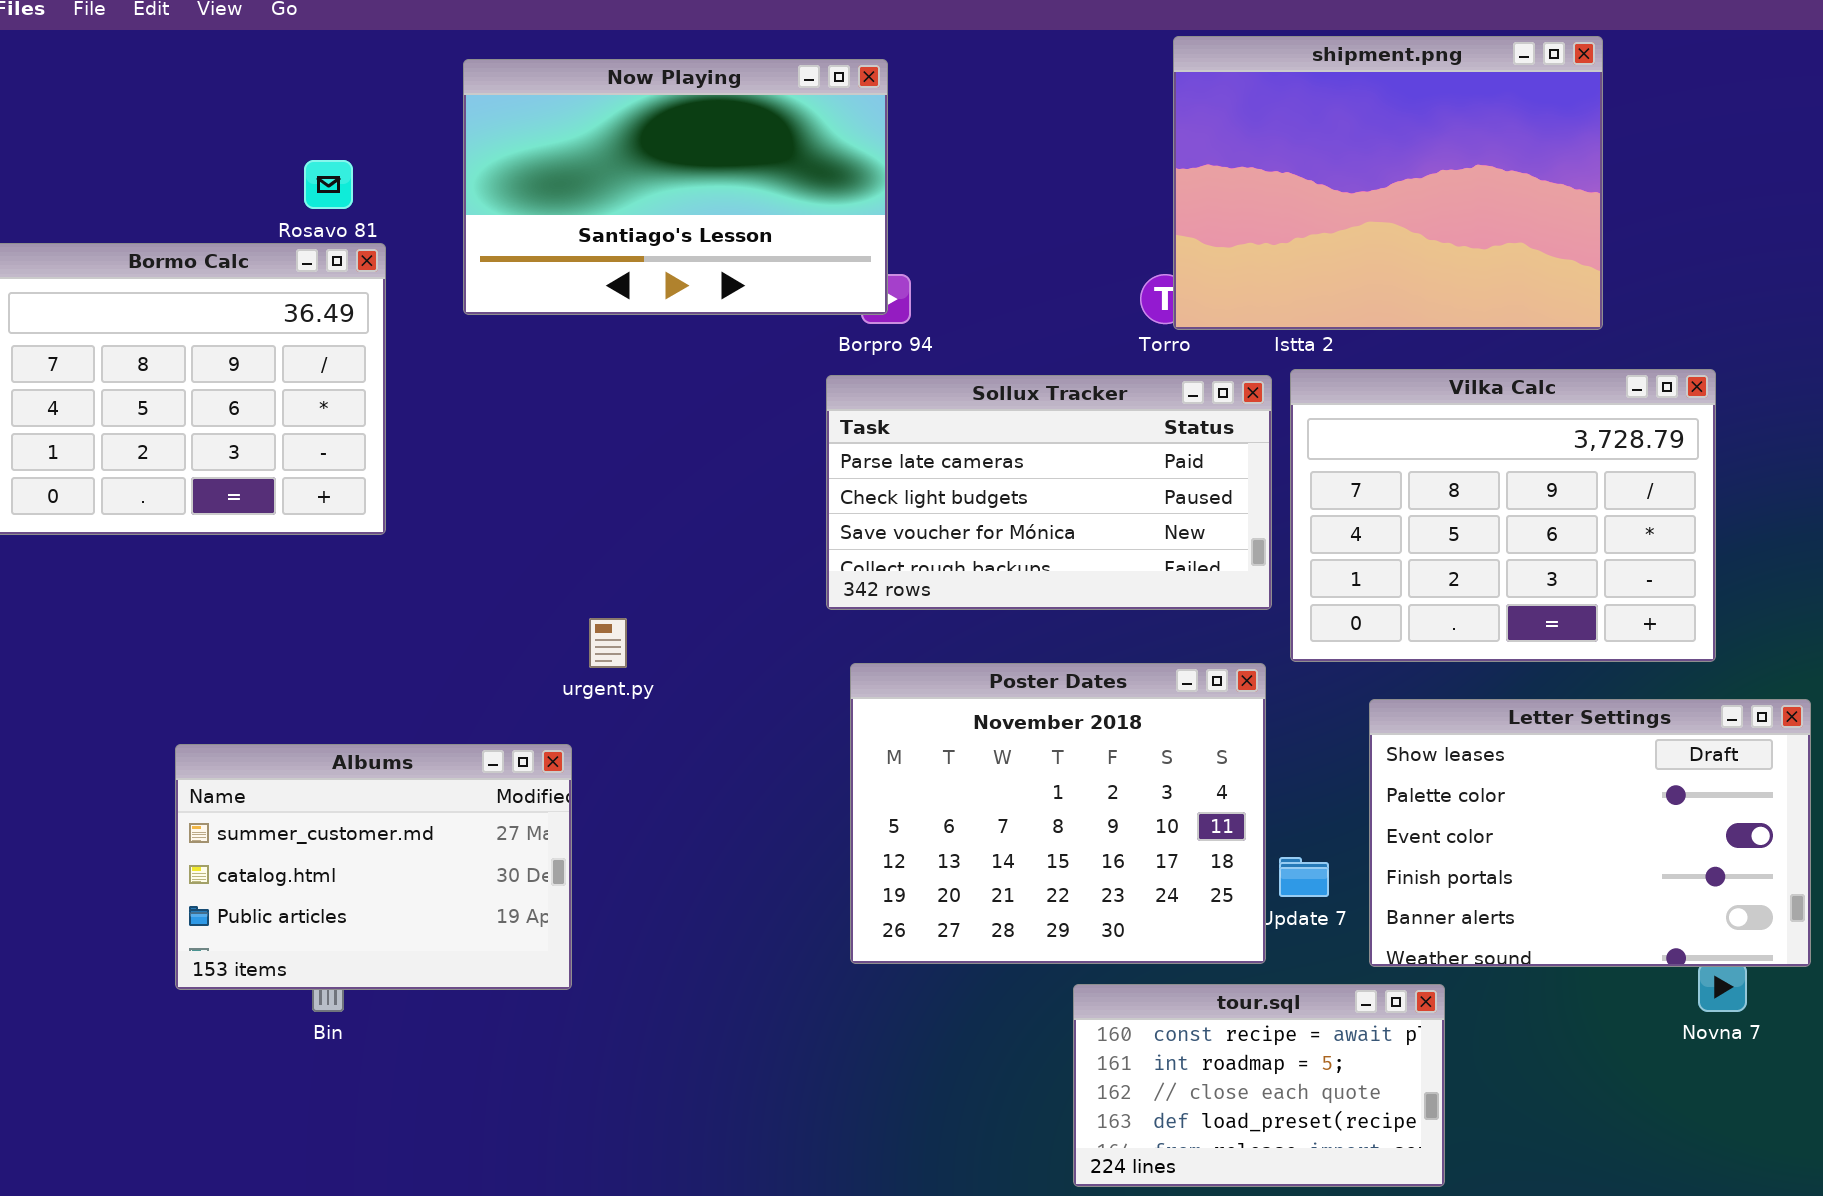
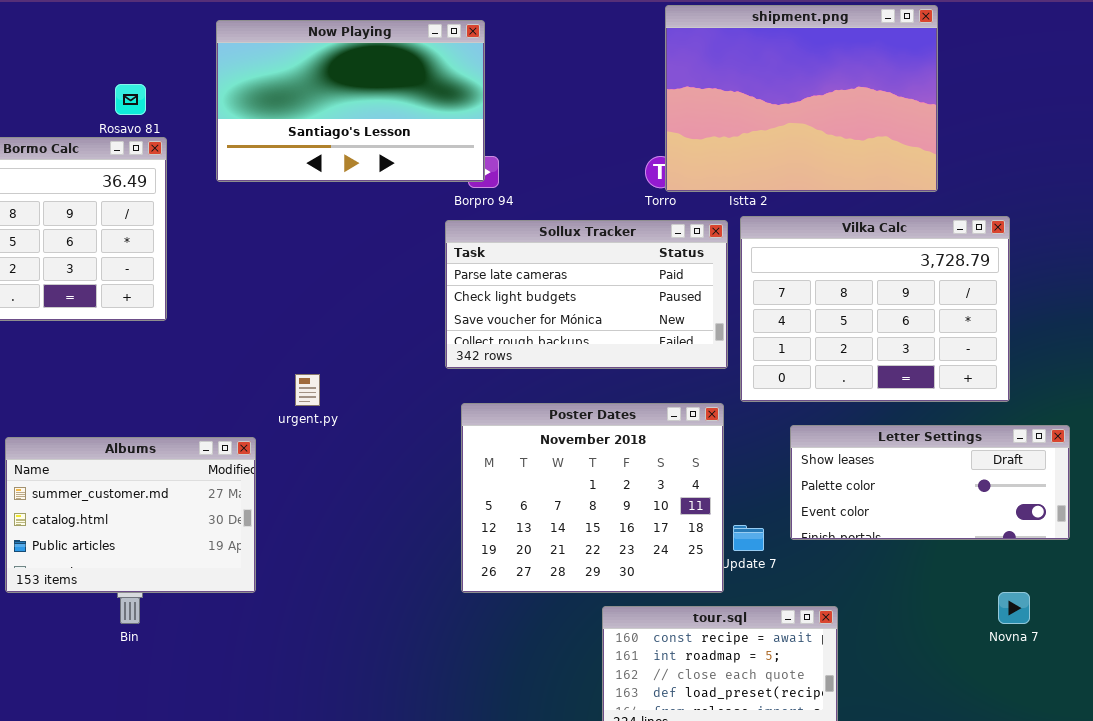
Letter Settings: [1369,699,1811,967] -> [790,425,1070,540], resized
Albums: [175,744,572,990] -> [5,437,256,593], moved

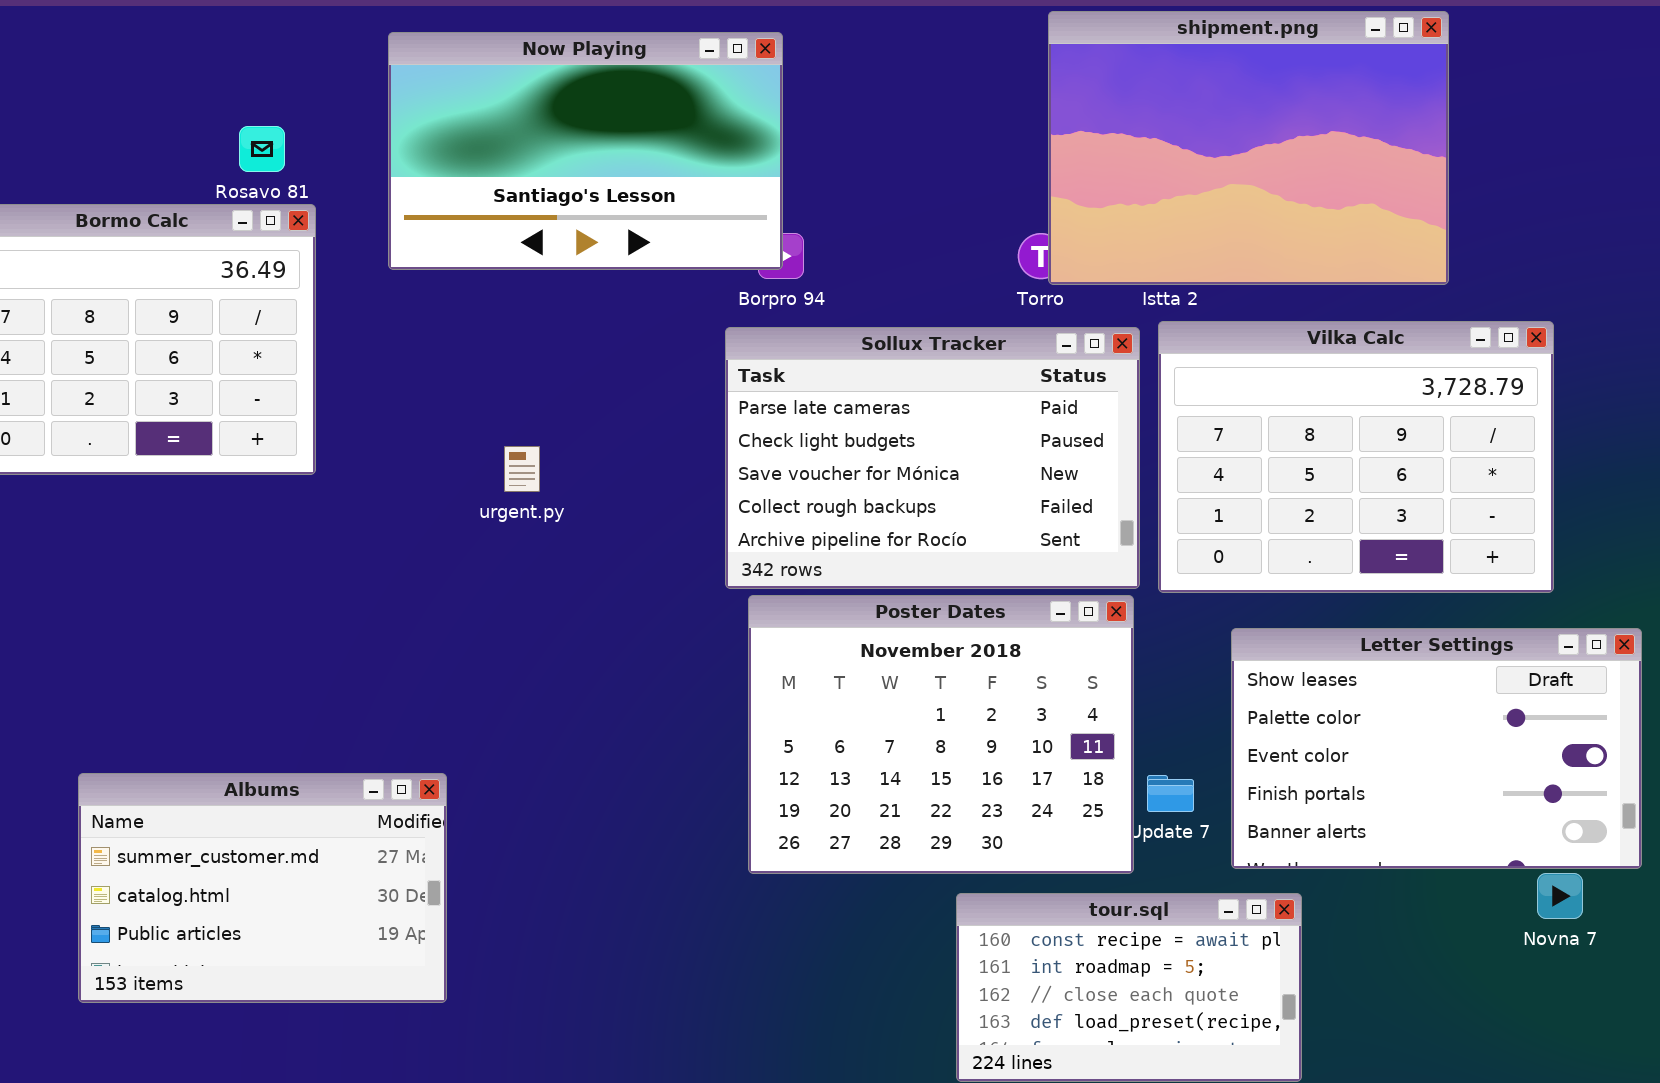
Sollux Tracker: [445,220,728,369] -> [725,327,1140,589], resized
urgent.py: [295,374,320,406] -> [504,446,540,492], moved
Letter Settings: [790,425,1070,540] -> [1231,628,1642,869], resized
Albums: [5,437,256,593] -> [78,773,447,1003], moved

